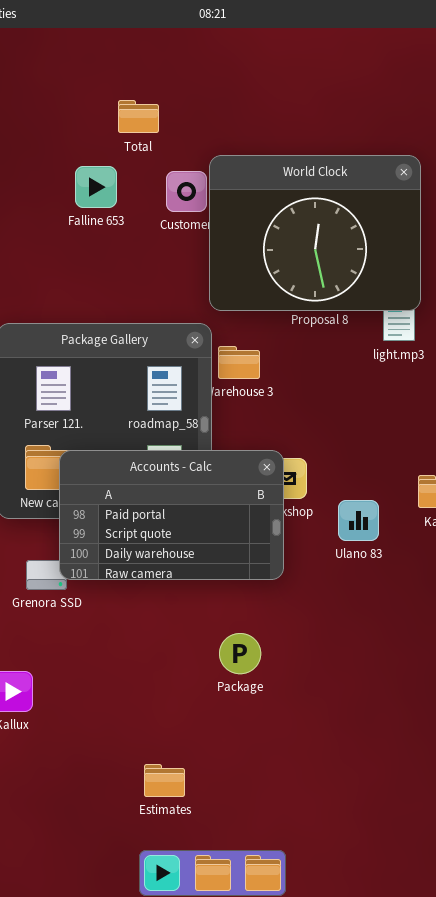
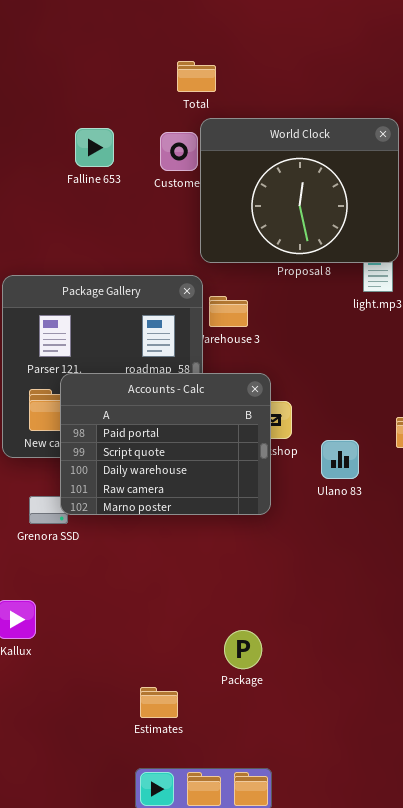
Total: [118,100,159,133] -> [177,61,216,92], moved
Accounts - Calc: [59,450,284,580] -> [60,373,271,515], resized
Package: [219,633,261,674] -> [224,630,262,669], moved

